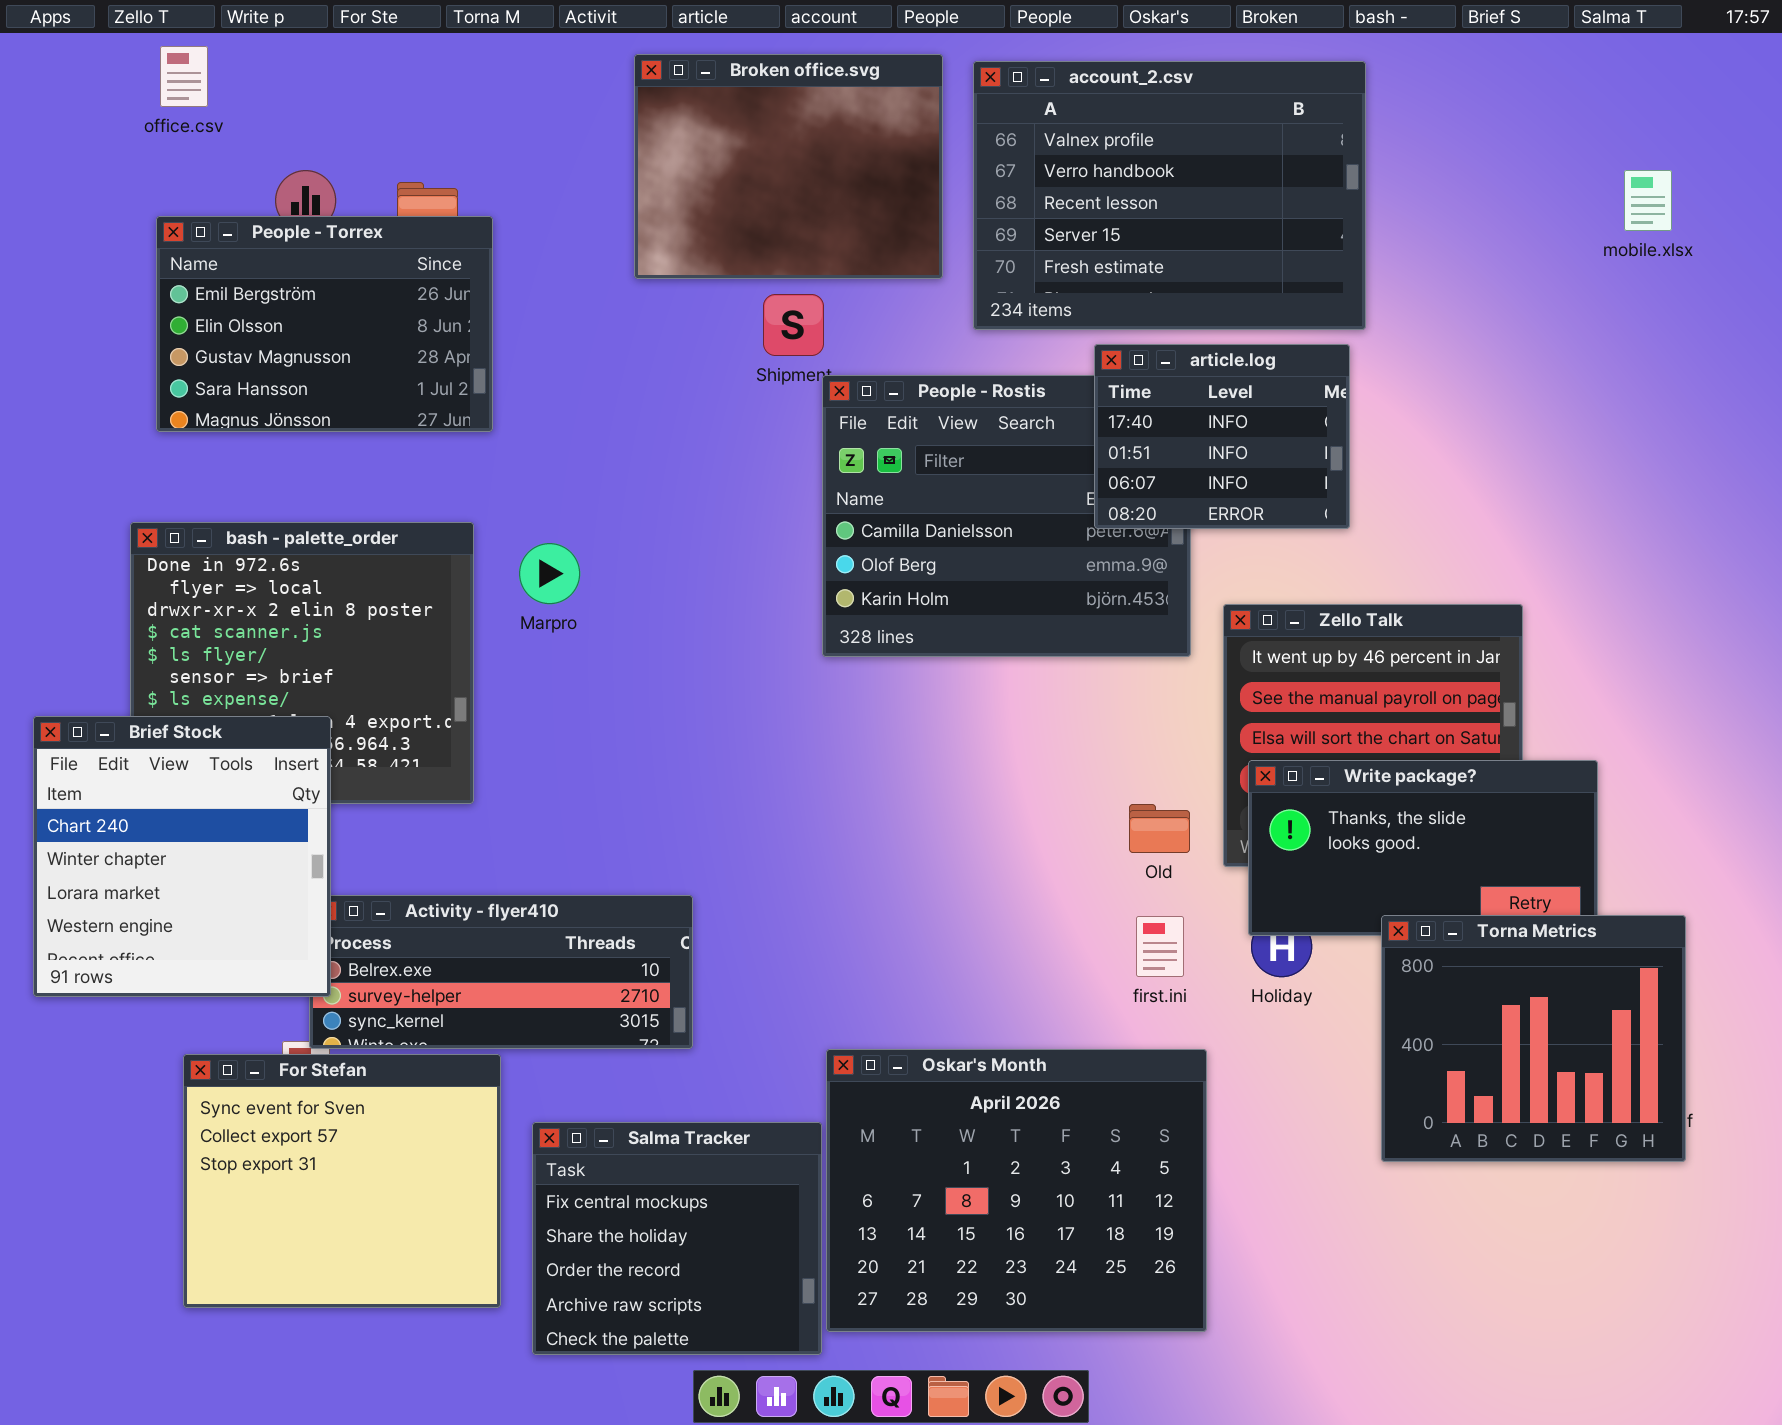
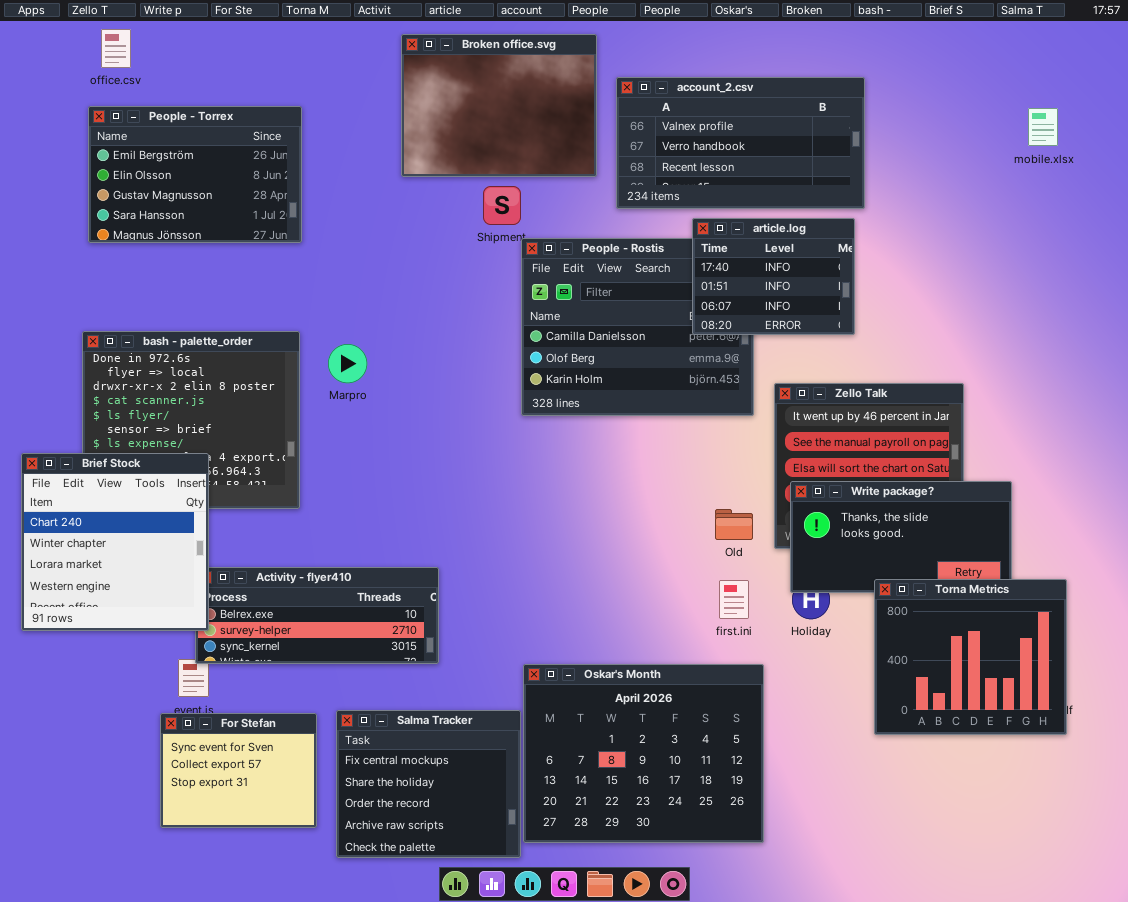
account_2.csv: [973,61,1366,330] -> [616,77,865,209], resized
People - Torrex: [156,216,493,432] -> [88,106,302,243], moved
For Stefan: [183,1054,501,1308] -> [160,713,317,828], resized

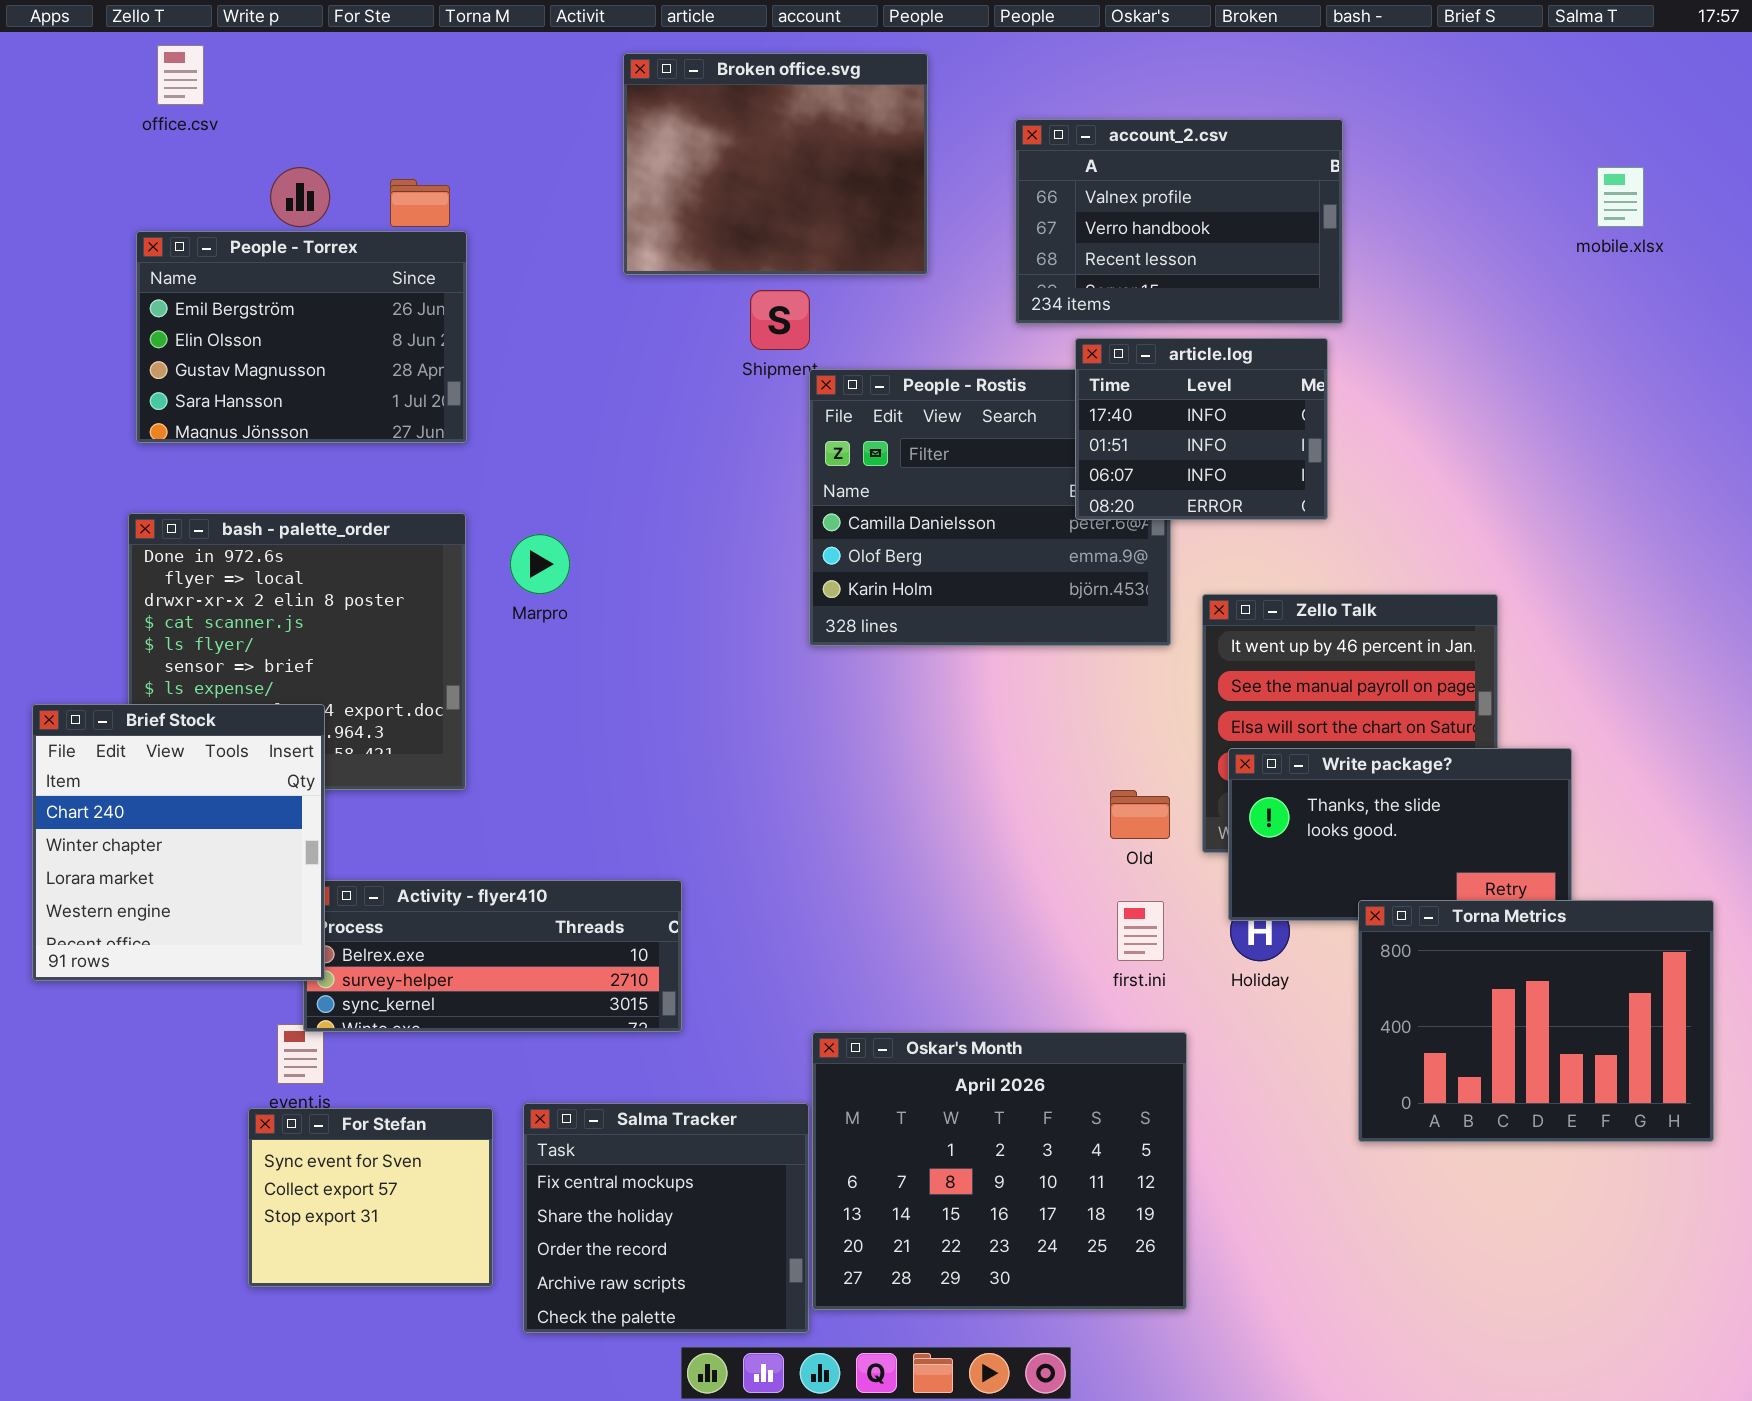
account_2.csv: [616,77,865,209] -> [1015,119,1343,324], resized
People - Torrex: [88,106,302,243] -> [136,231,467,443], moved
Torna Metrics: [874,579,1067,735] -> [1358,900,1714,1142], resized

